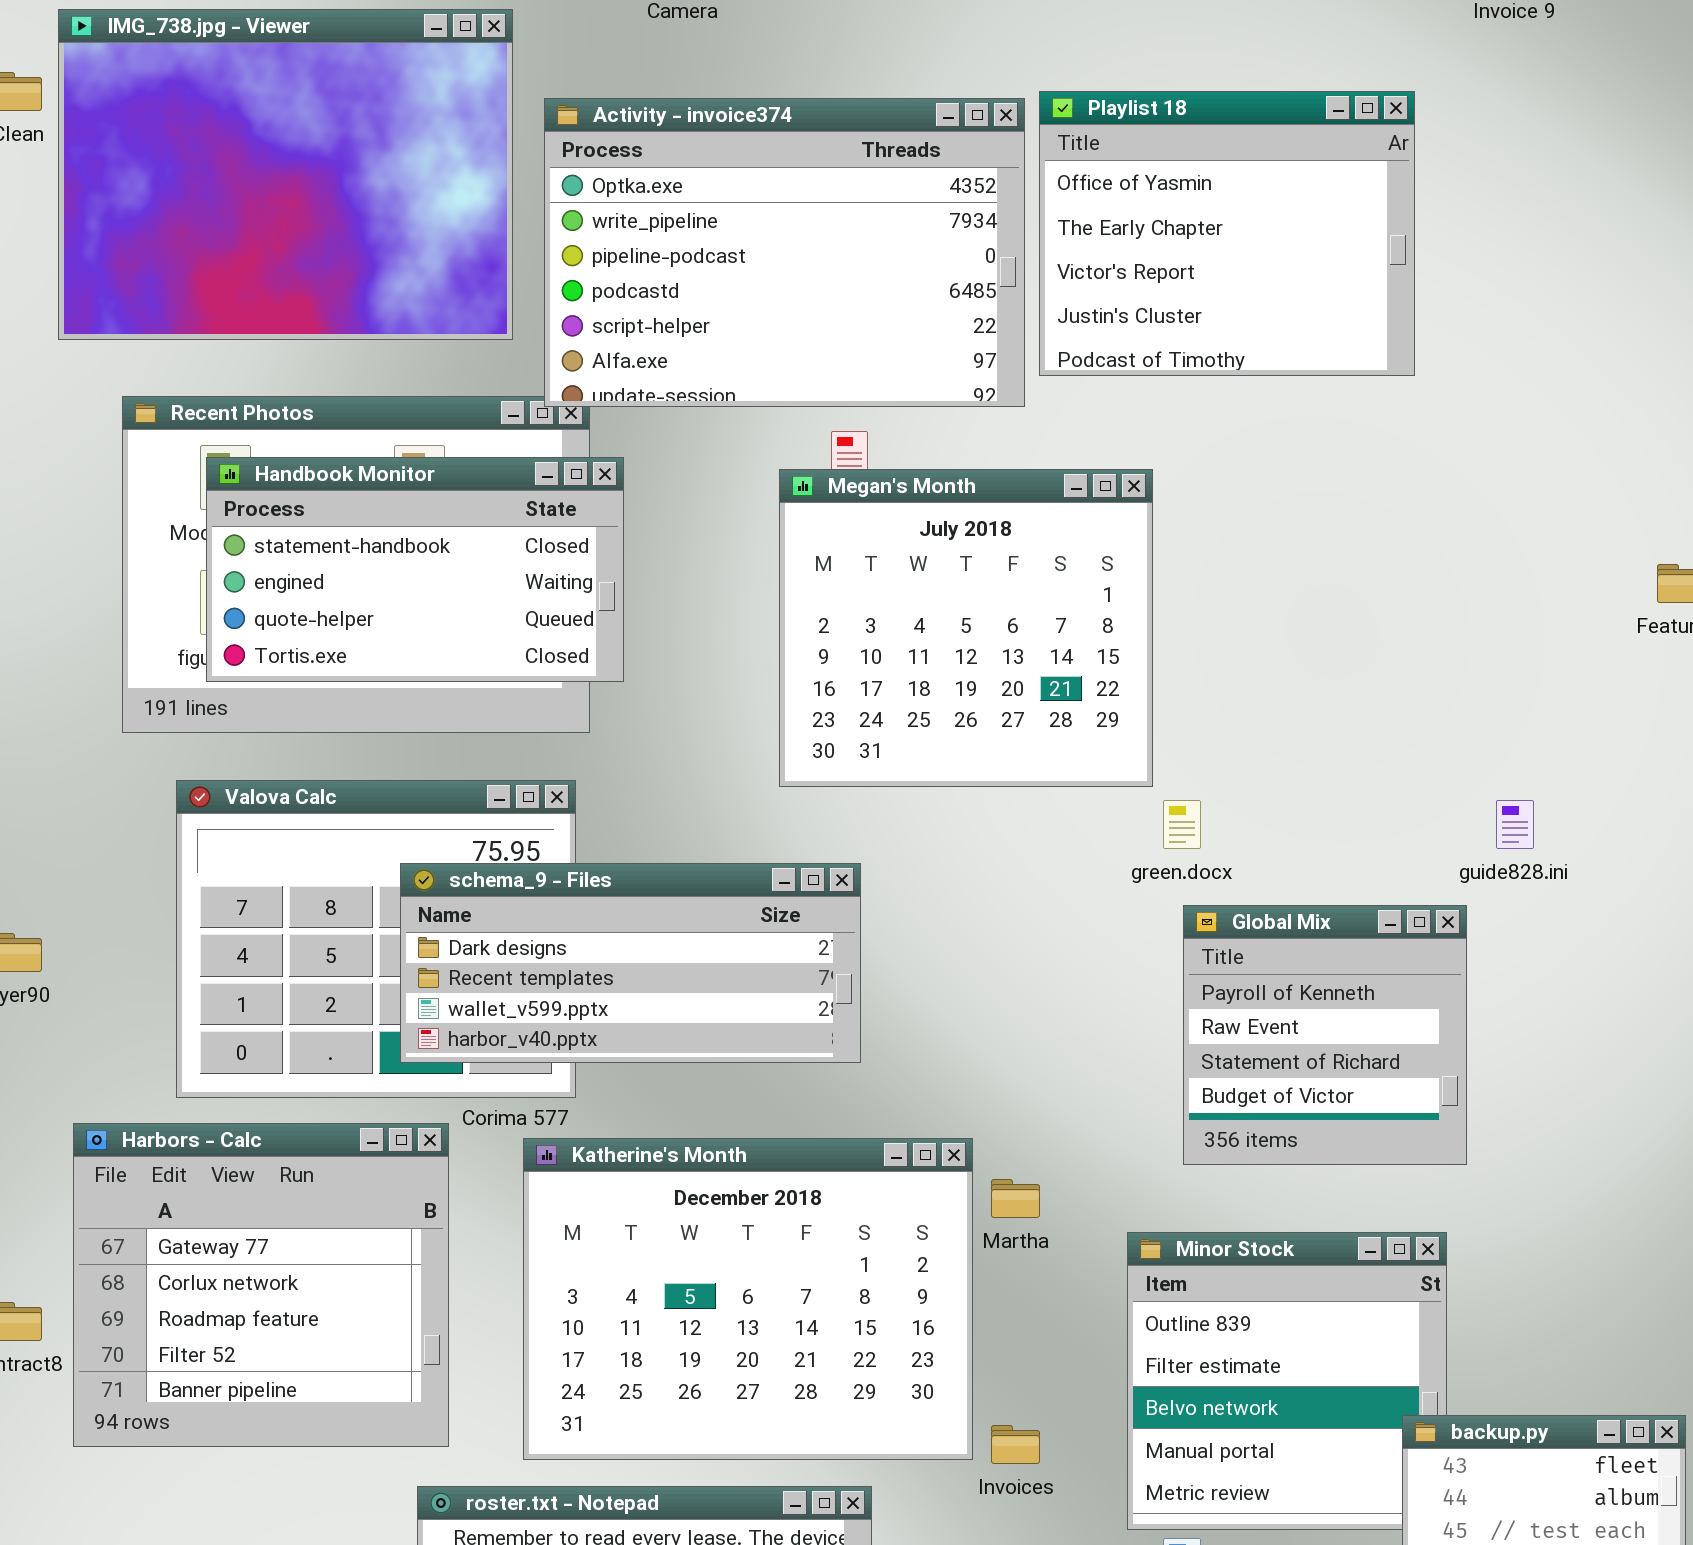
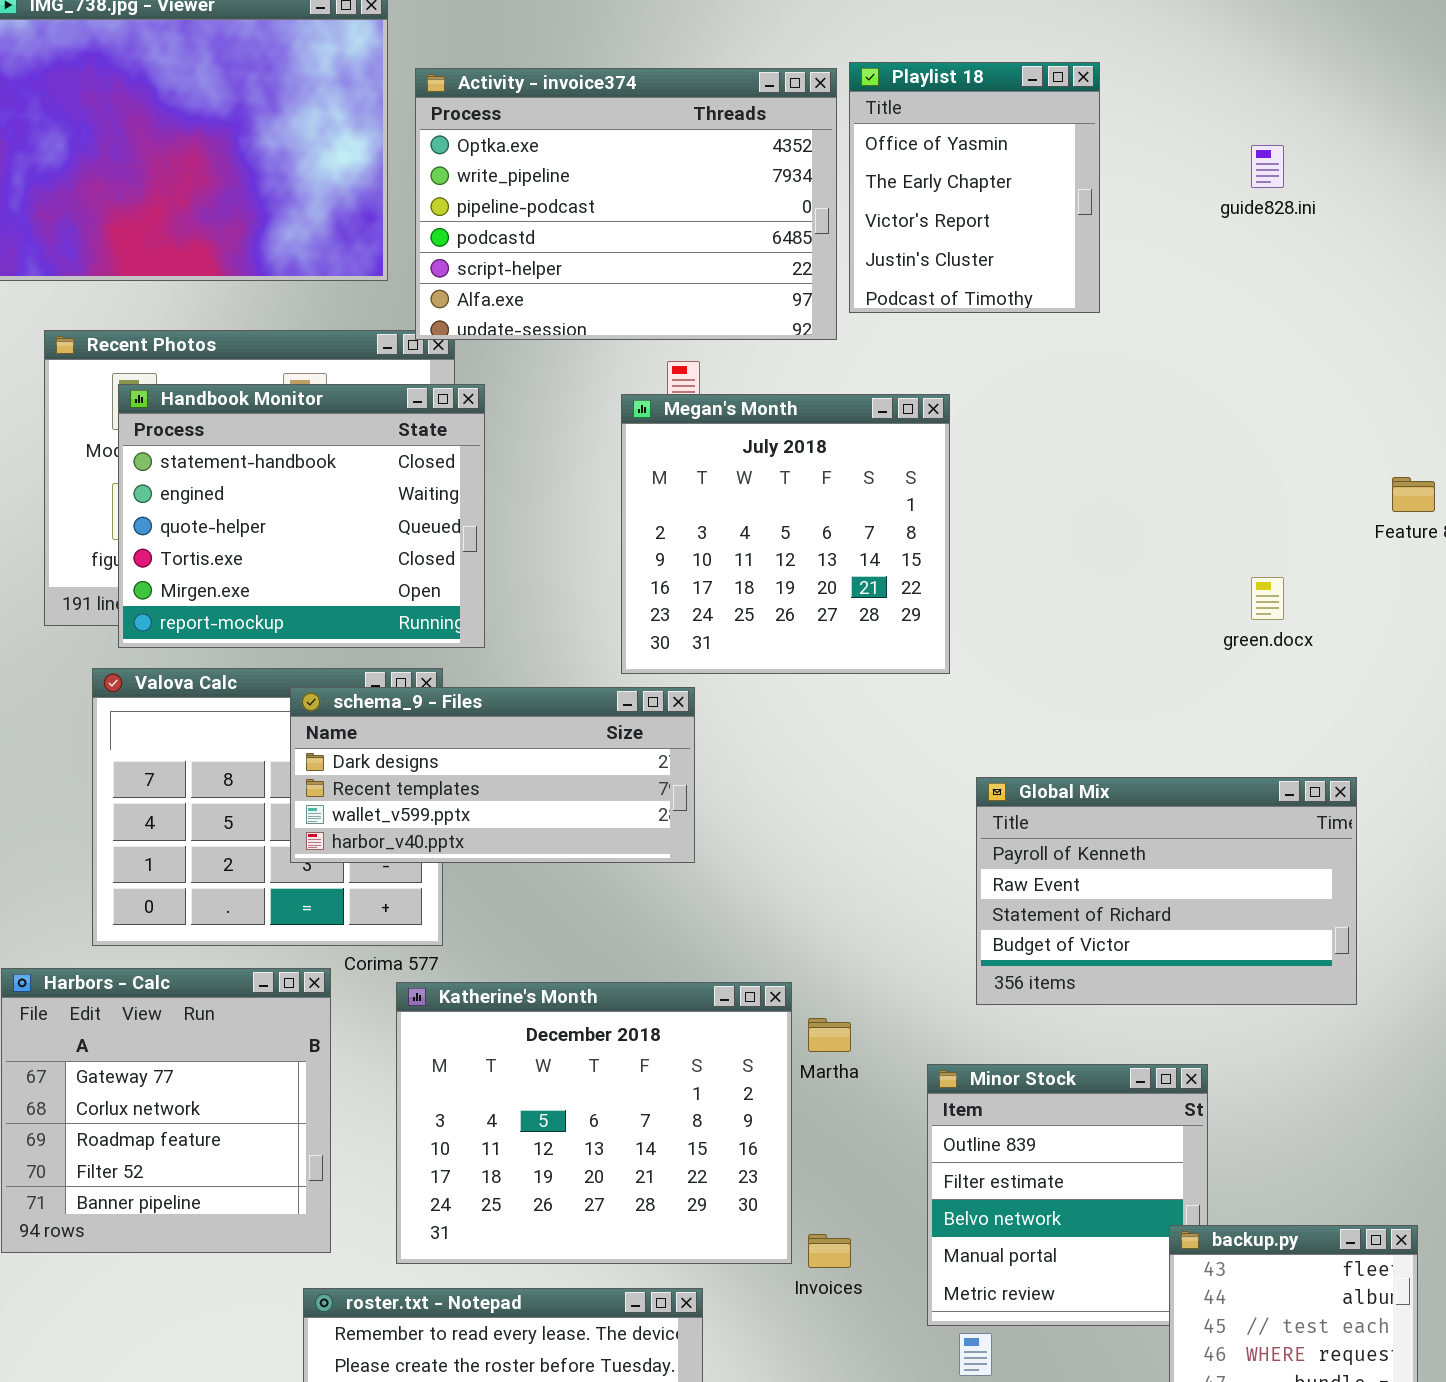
Playlist 18: [1039,91,1415,376] -> [849,62,1100,313], resized
Handbook Monitor: [206,457,624,682] -> [118,384,485,648], resized
green.docx: [1163,800,1201,849] -> [1251,577,1284,620], moved
guide828.ini: [1496,800,1534,849] -> [1251,145,1284,188], moved
schema_9 - Files: [400,863,861,1063] -> [290,687,695,863], moved
Global Mix: [1183,905,1467,1165] -> [976,777,1357,1005], resized

